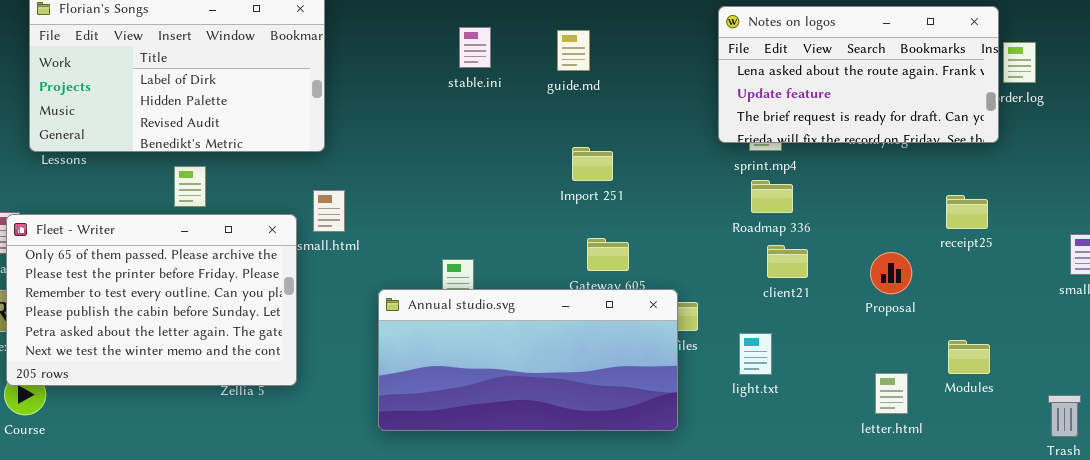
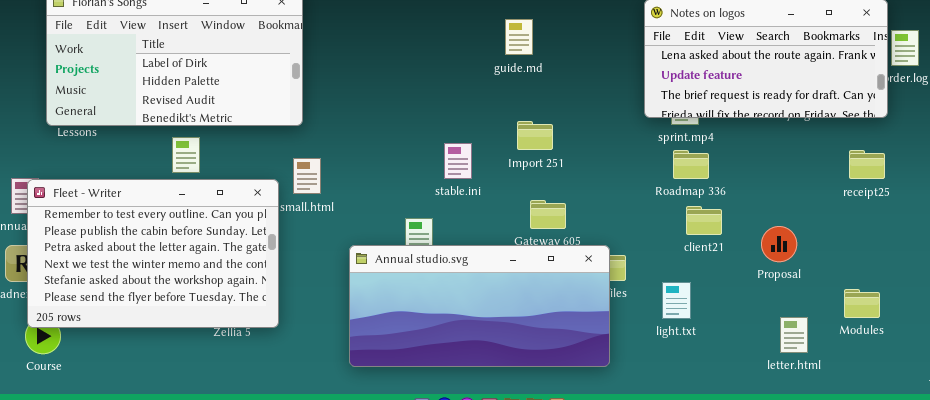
stable.ini: [459,27,491,68] -> [444,143,472,179], moved
receipt25: [946,195,988,229] -> [849,150,885,179], moved
Fleet - Writer: [6,214,297,386] -> [27,179,279,328], scrolled down 2 rows
Proposal: [870,252,912,294] -> [761,226,797,262], moved

